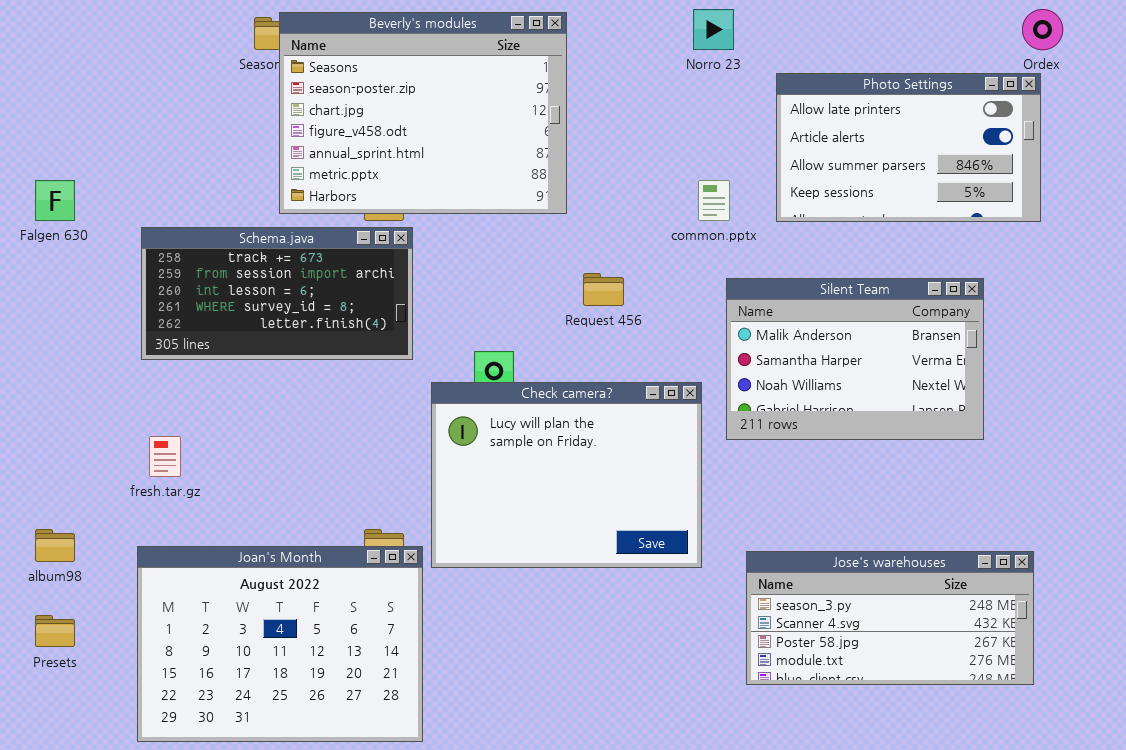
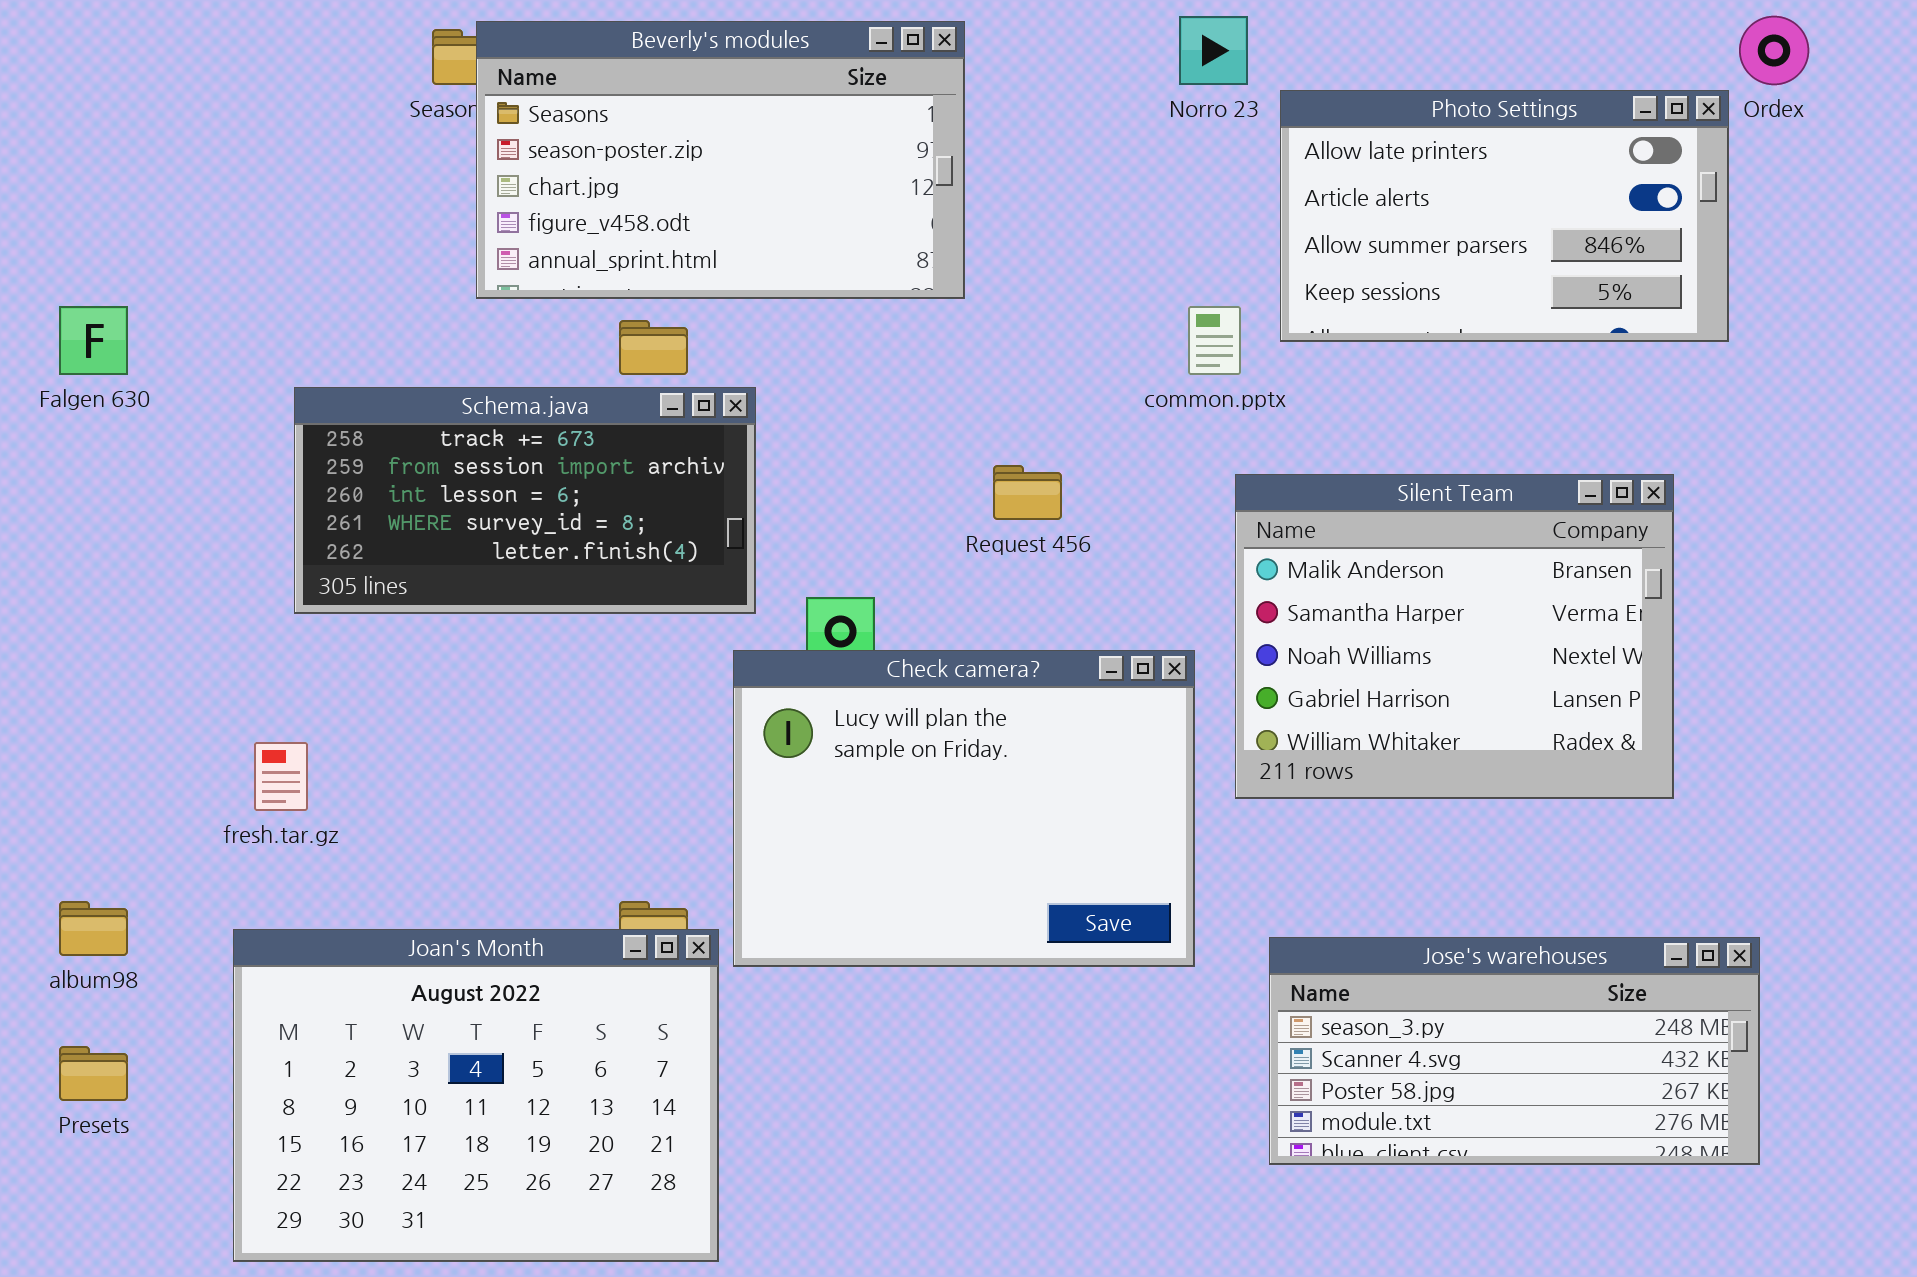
Beverly's modules: [279,12,567,214] -> [476,21,965,299], resized
Photo Settings: [776,73,1041,222] -> [1280,90,1729,342], moved
Schema.java: [141,227,413,360] -> [294,387,756,614], moved
Silent Team: [726,278,984,440] -> [1235,474,1674,799], resized

